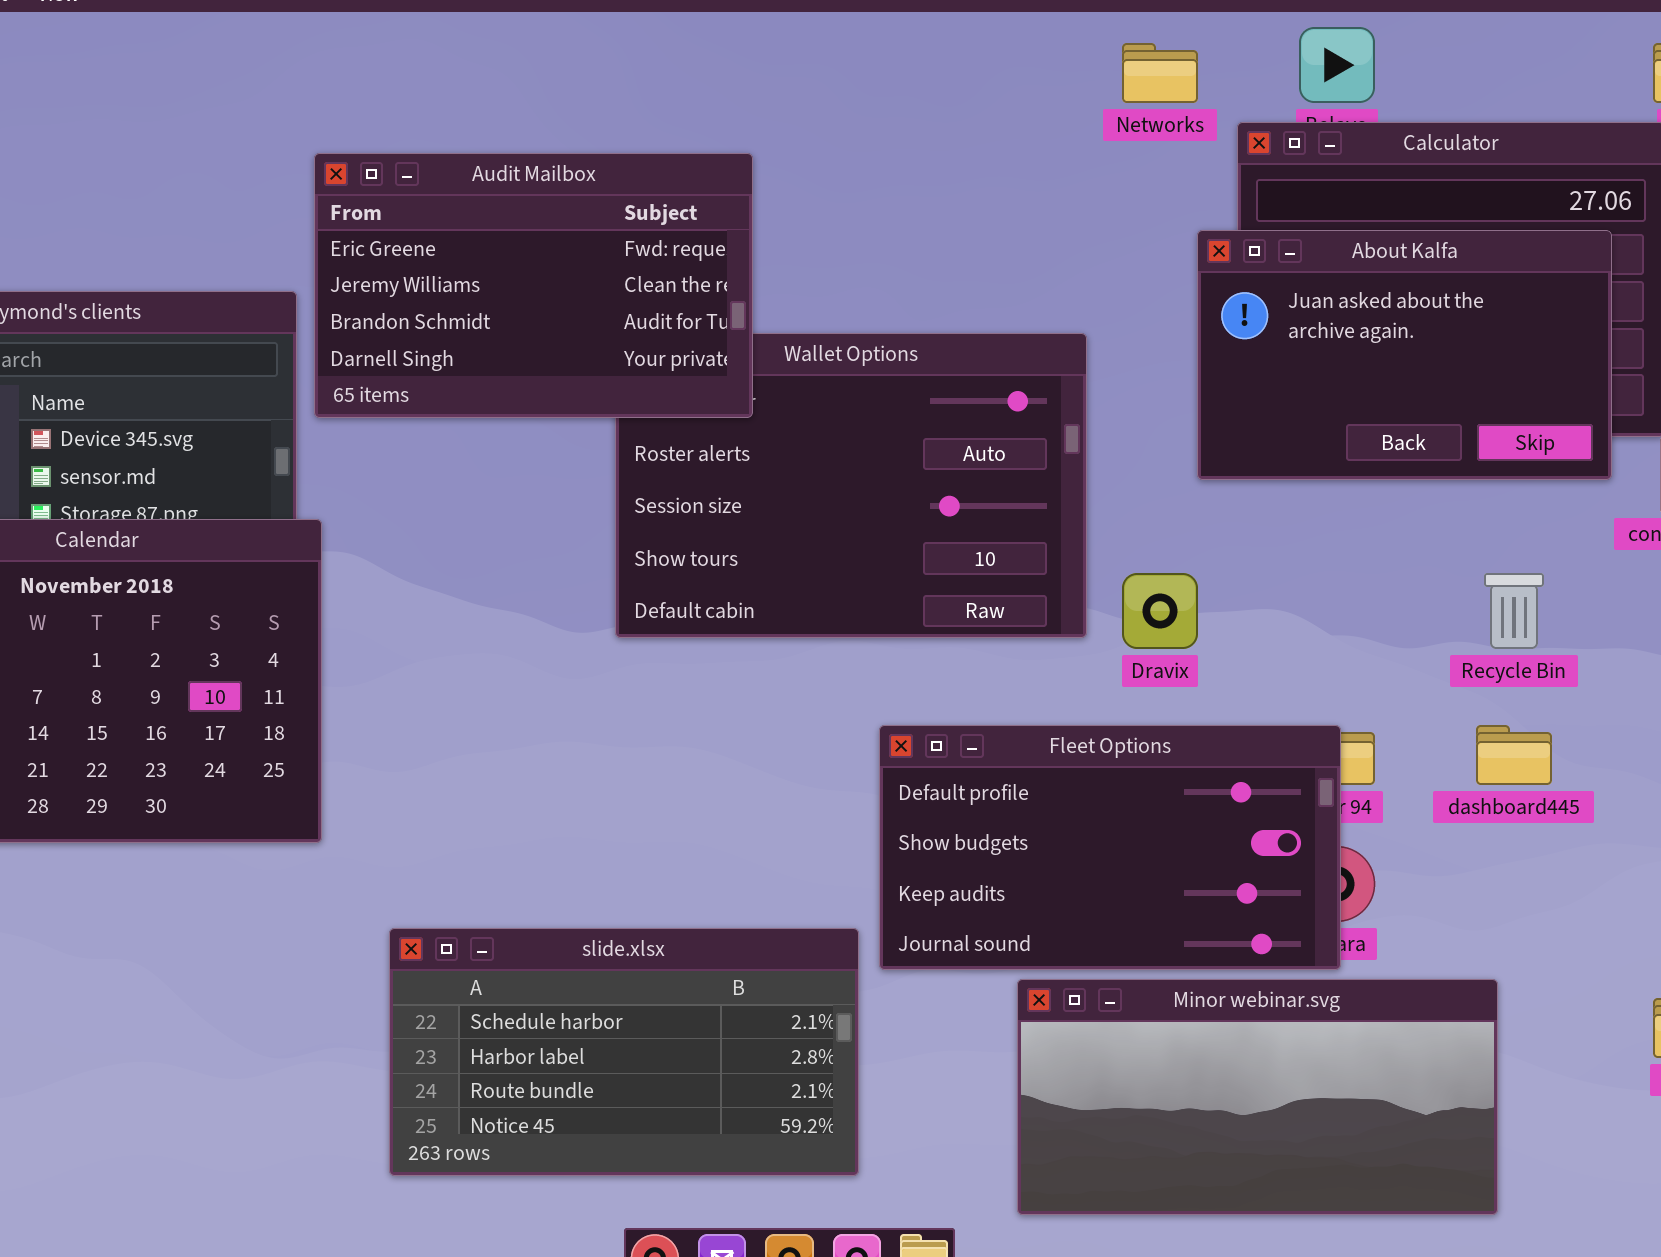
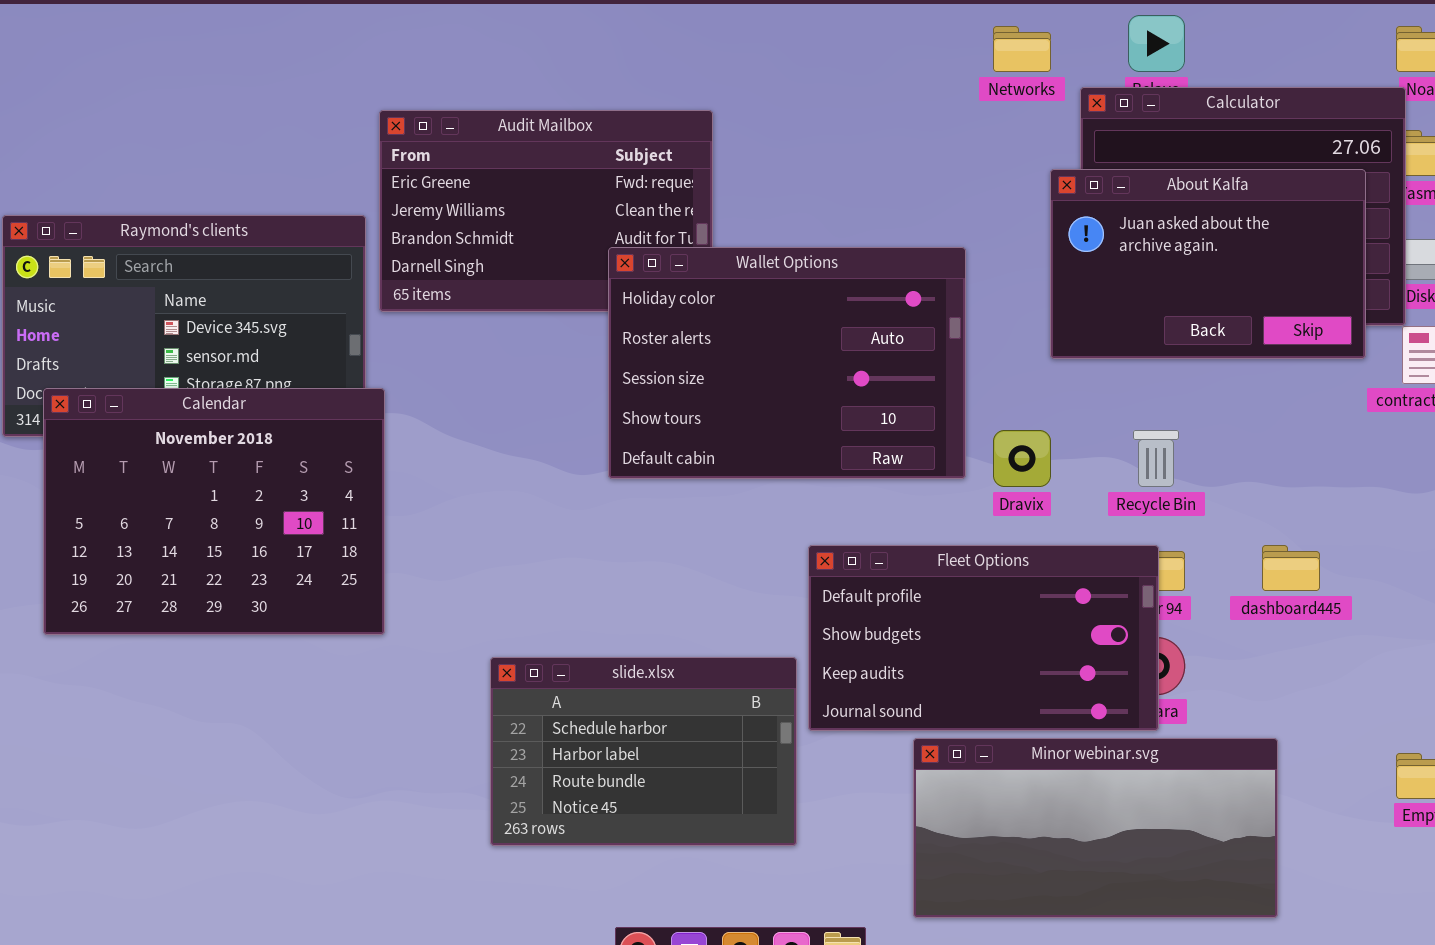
Wallet Options: [615,333,1087,638] -> [608,247,966,479], raised
Recycle Bin: [1484,573,1544,649] -> [1133,430,1179,487], moved
slide.xlsx: [389,928,859,1176] -> [490,657,797,846], moved, resized

